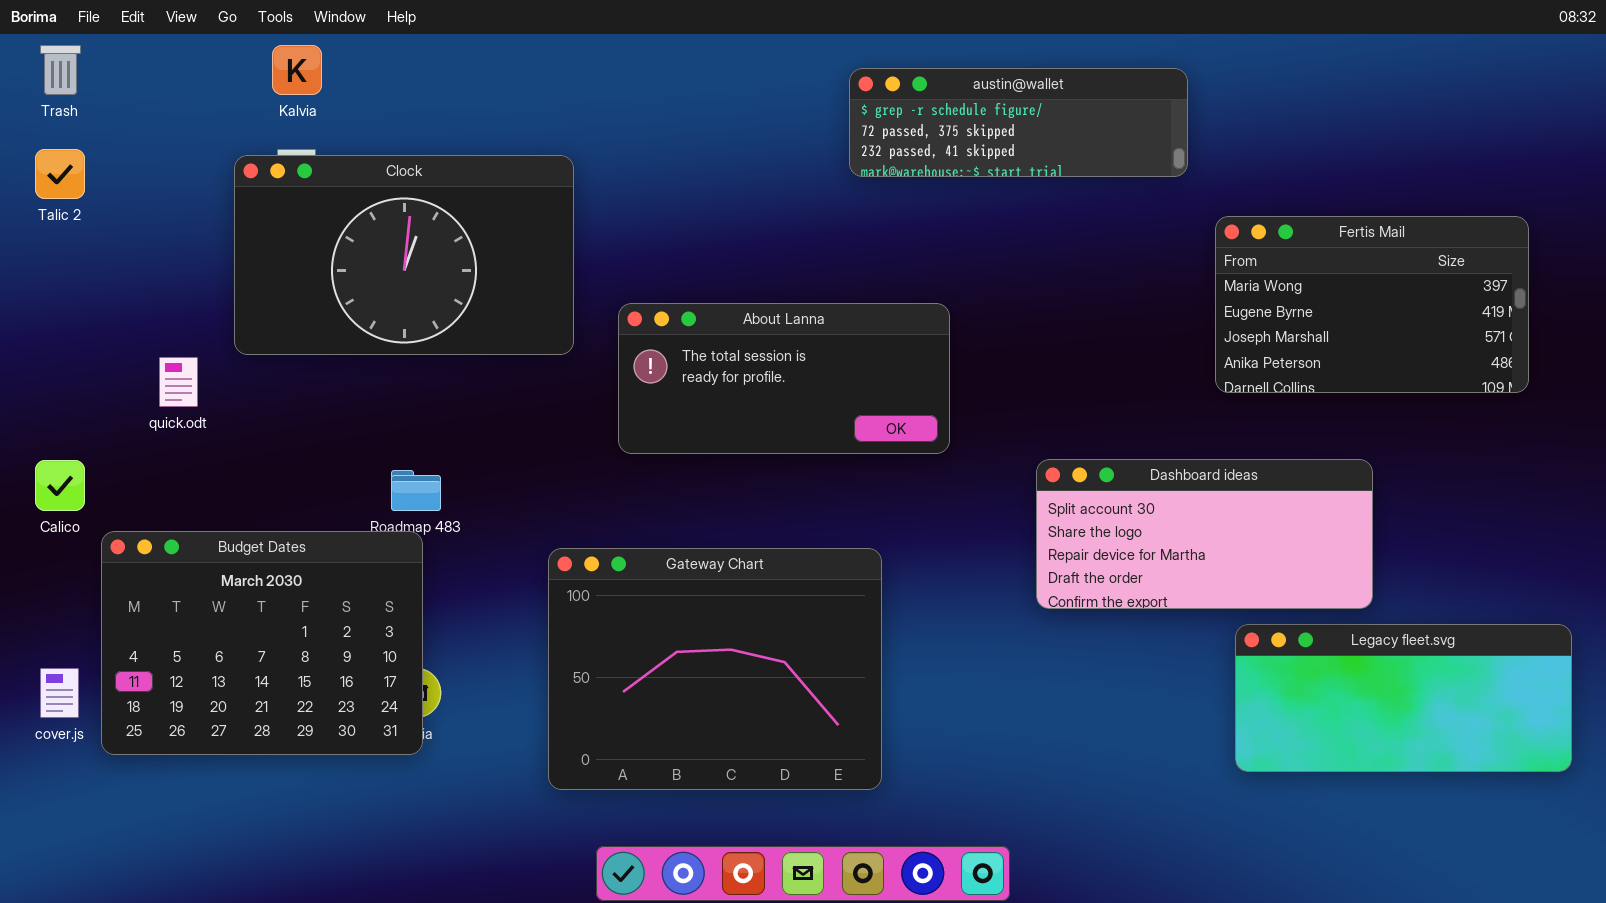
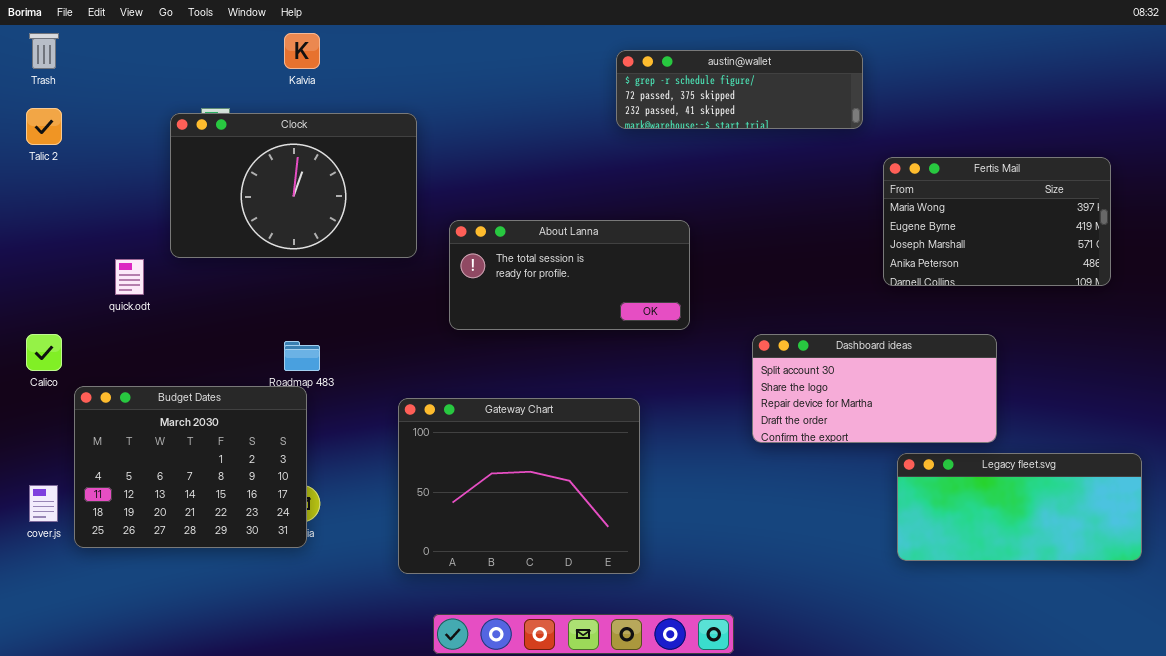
Kalvia: [272,45,322,95] -> [284,33,320,69], moved

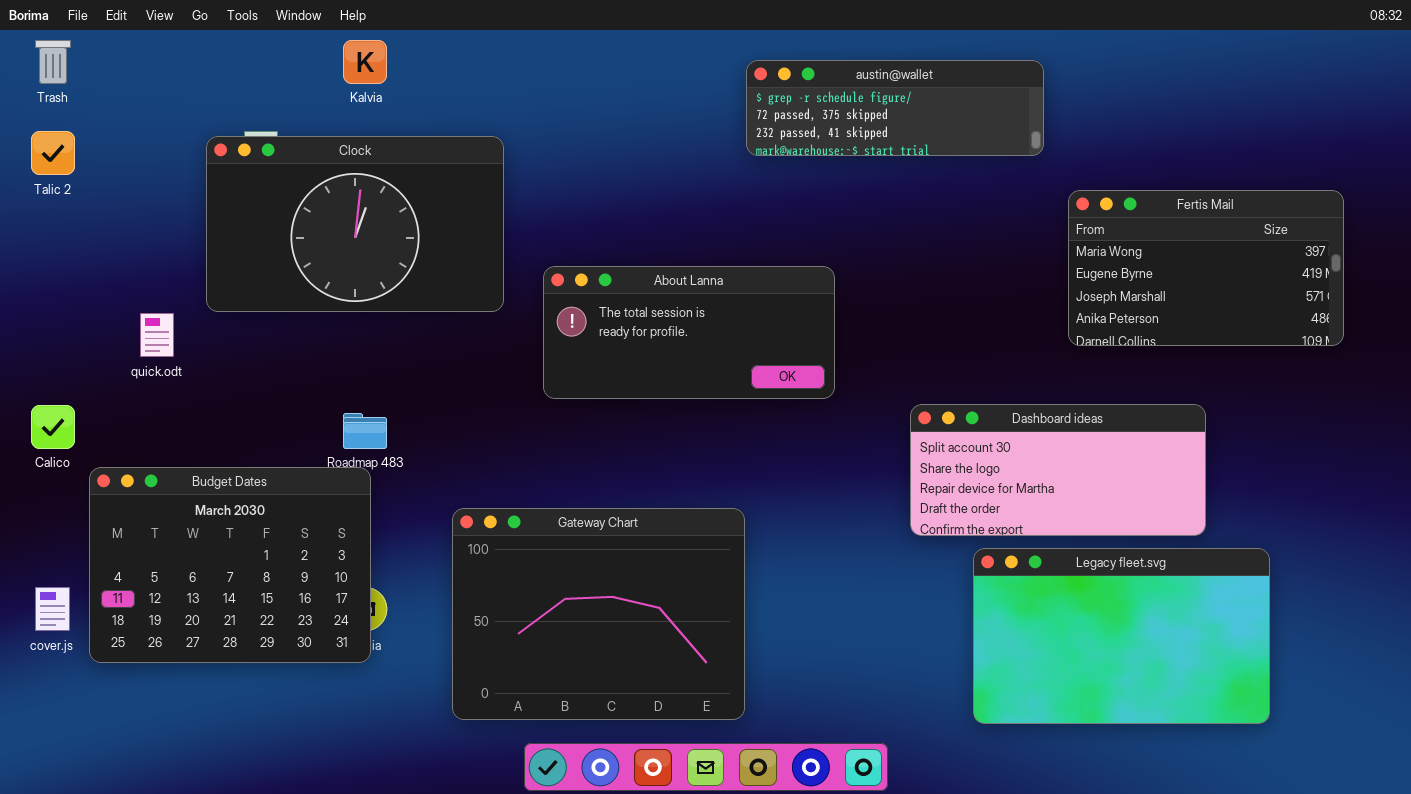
Gateway Chart: [398,398,640,574] -> [452,508,745,720], moved
Legacy fleet.svg: [897,453,1142,561] -> [973,548,1270,724], moved, resized

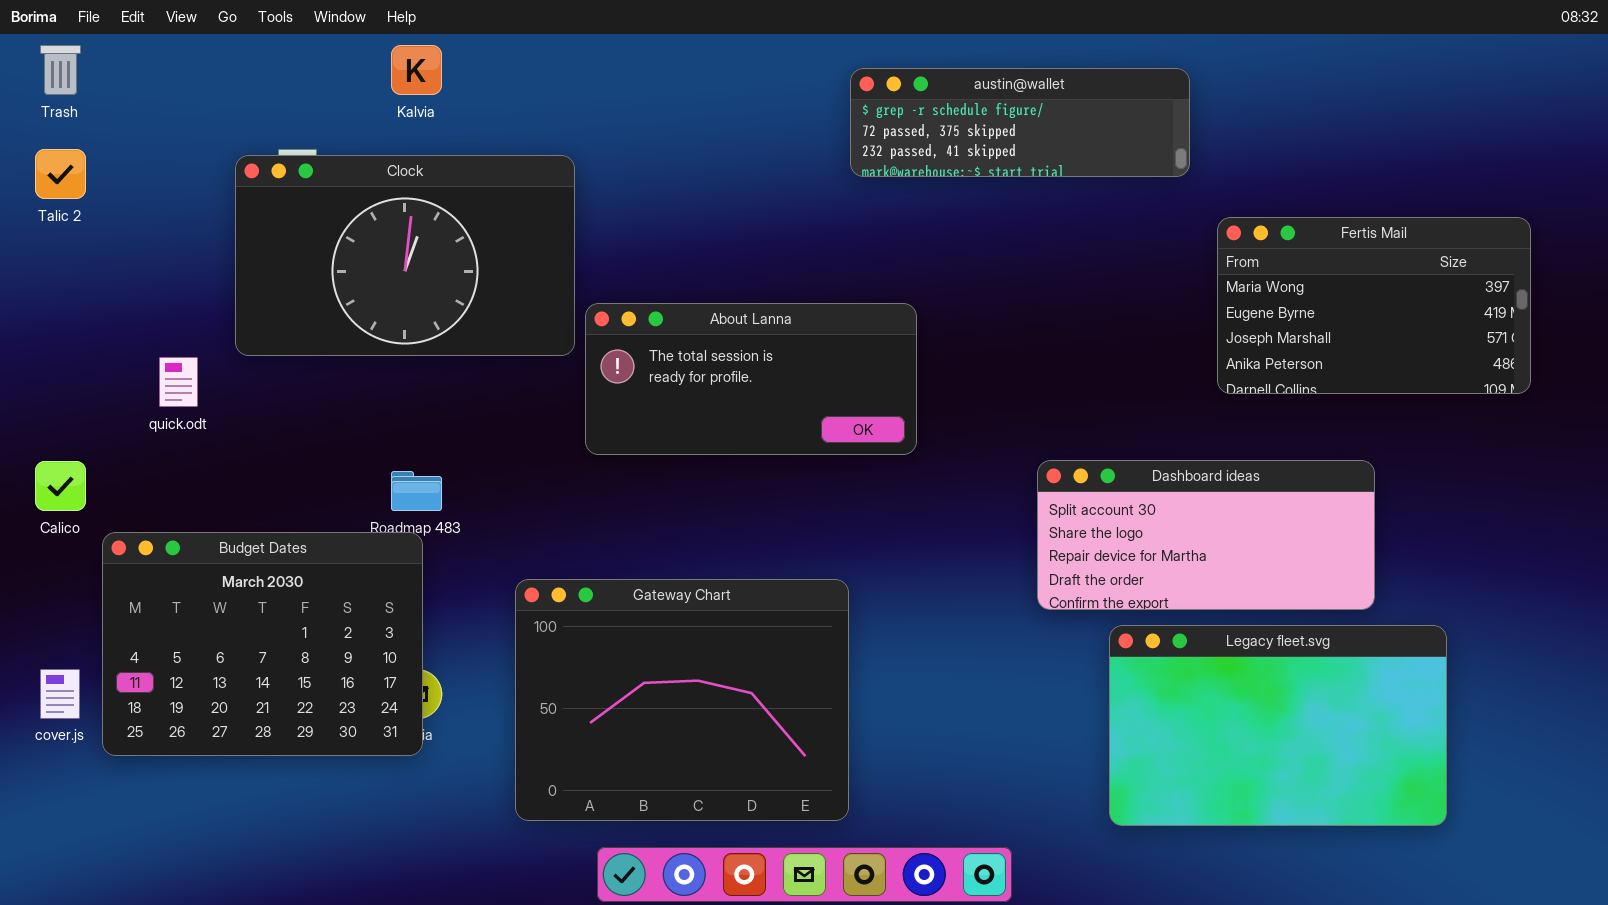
About Lanna: [543,266,835,399] -> [585,303,917,455], moved

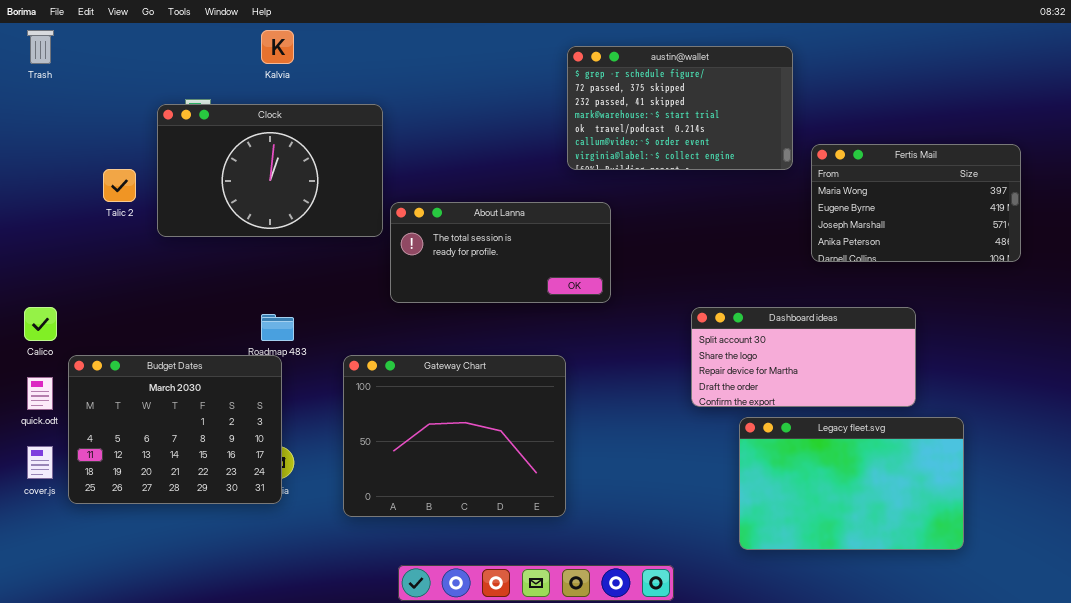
austin@wallet: [850,68,1190,177] -> [567,46,793,170], resized
Talic 2: [35,149,86,199] -> [103,169,136,202], moved
quick.odt: [159,357,198,407] -> [27,377,53,410], moved
Gateway Chart: [515,579,849,821] -> [343,355,566,517], moved

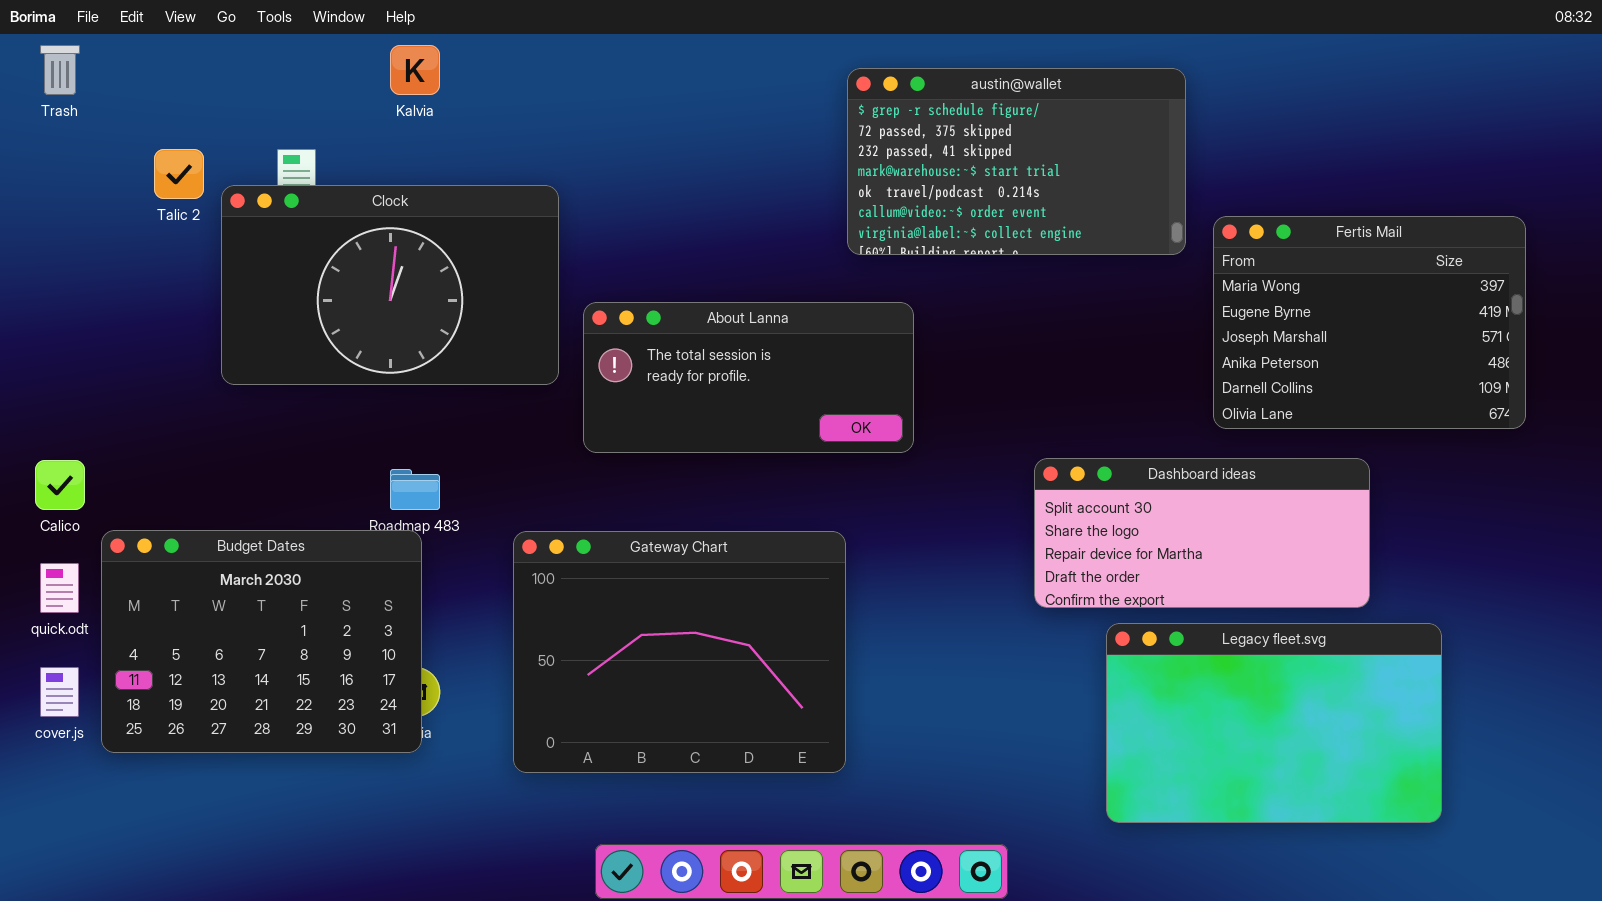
Clock: [157,104,383,237] -> [221,185,559,385], moved
Fertis Mail: [811,144,1021,262] -> [1213,216,1526,429], resized
Talic 2: [103,169,136,202] -> [154,149,204,199], moved

